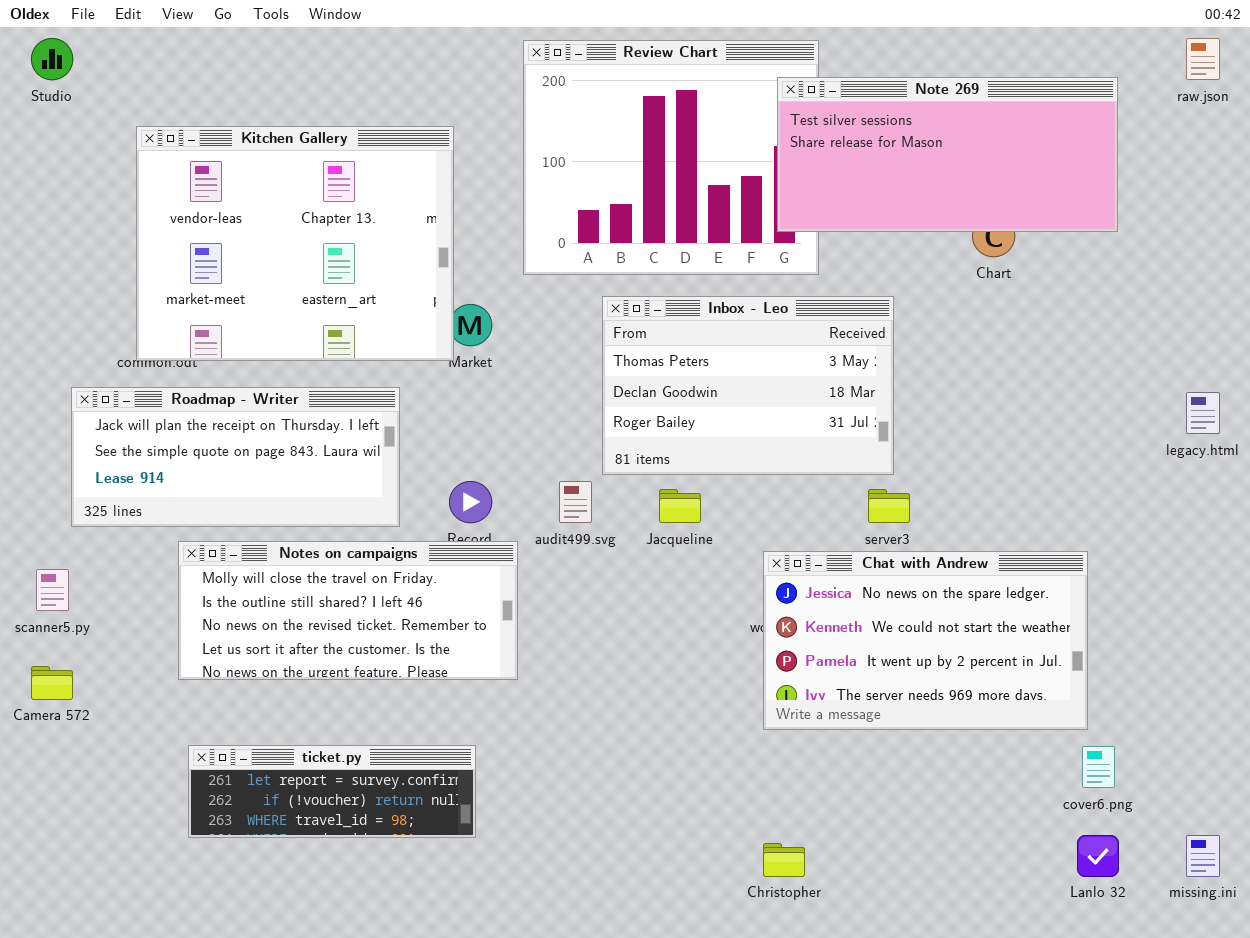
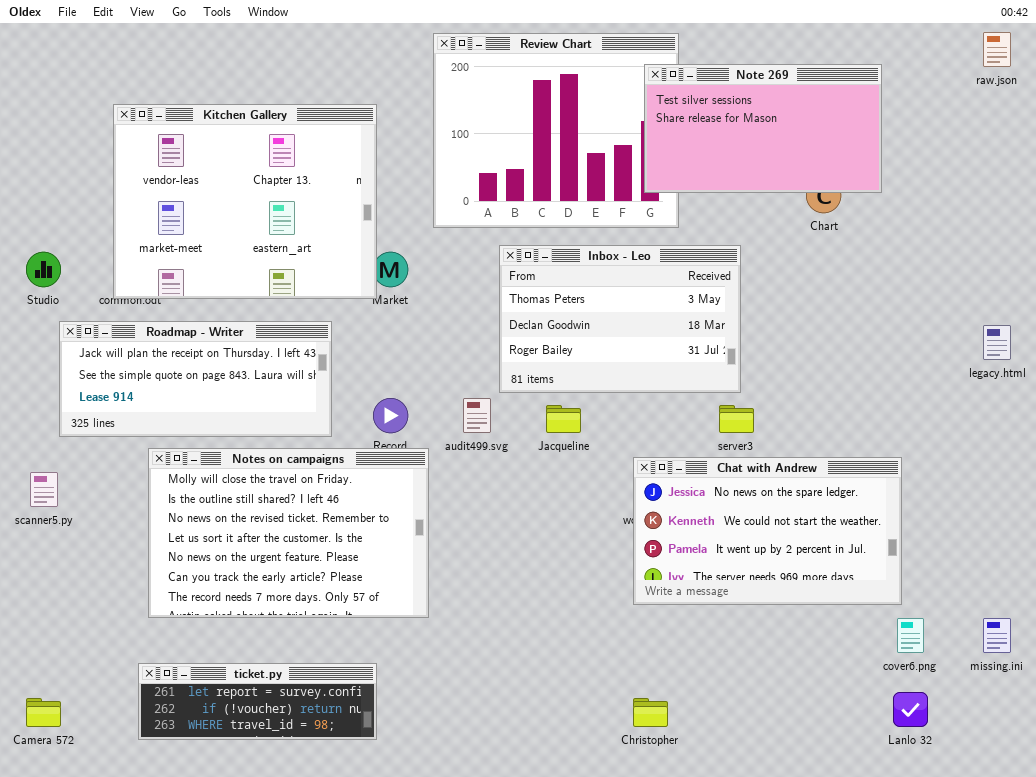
Studio: [31,38,73,80] -> [26,252,61,287], moved
Note 269: [777,77,1118,232] -> [644,64,882,193], resized
Notes on campaigns: [178,541,518,680] -> [148,448,429,618], resized
Camera 572: [31,666,73,700] -> [26,698,61,727], moved
ticket.py: [188,745,476,838] -> [138,663,377,740], moved
missing.ini: [1186,835,1220,877] -> [983,618,1011,653], moved

